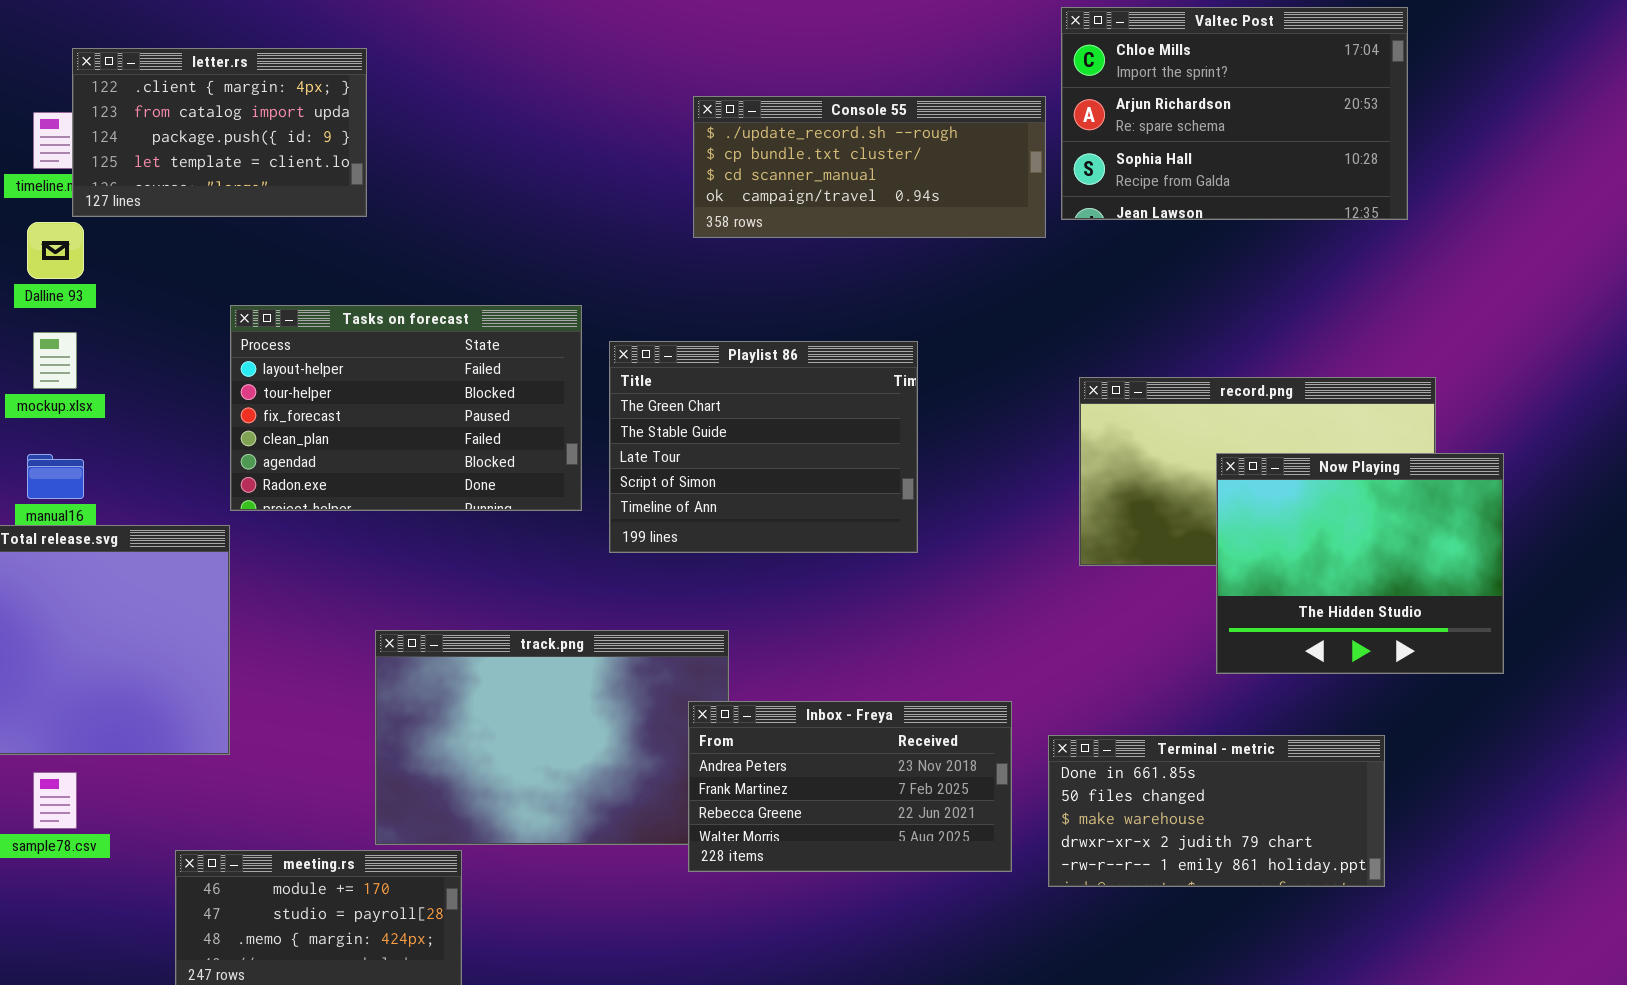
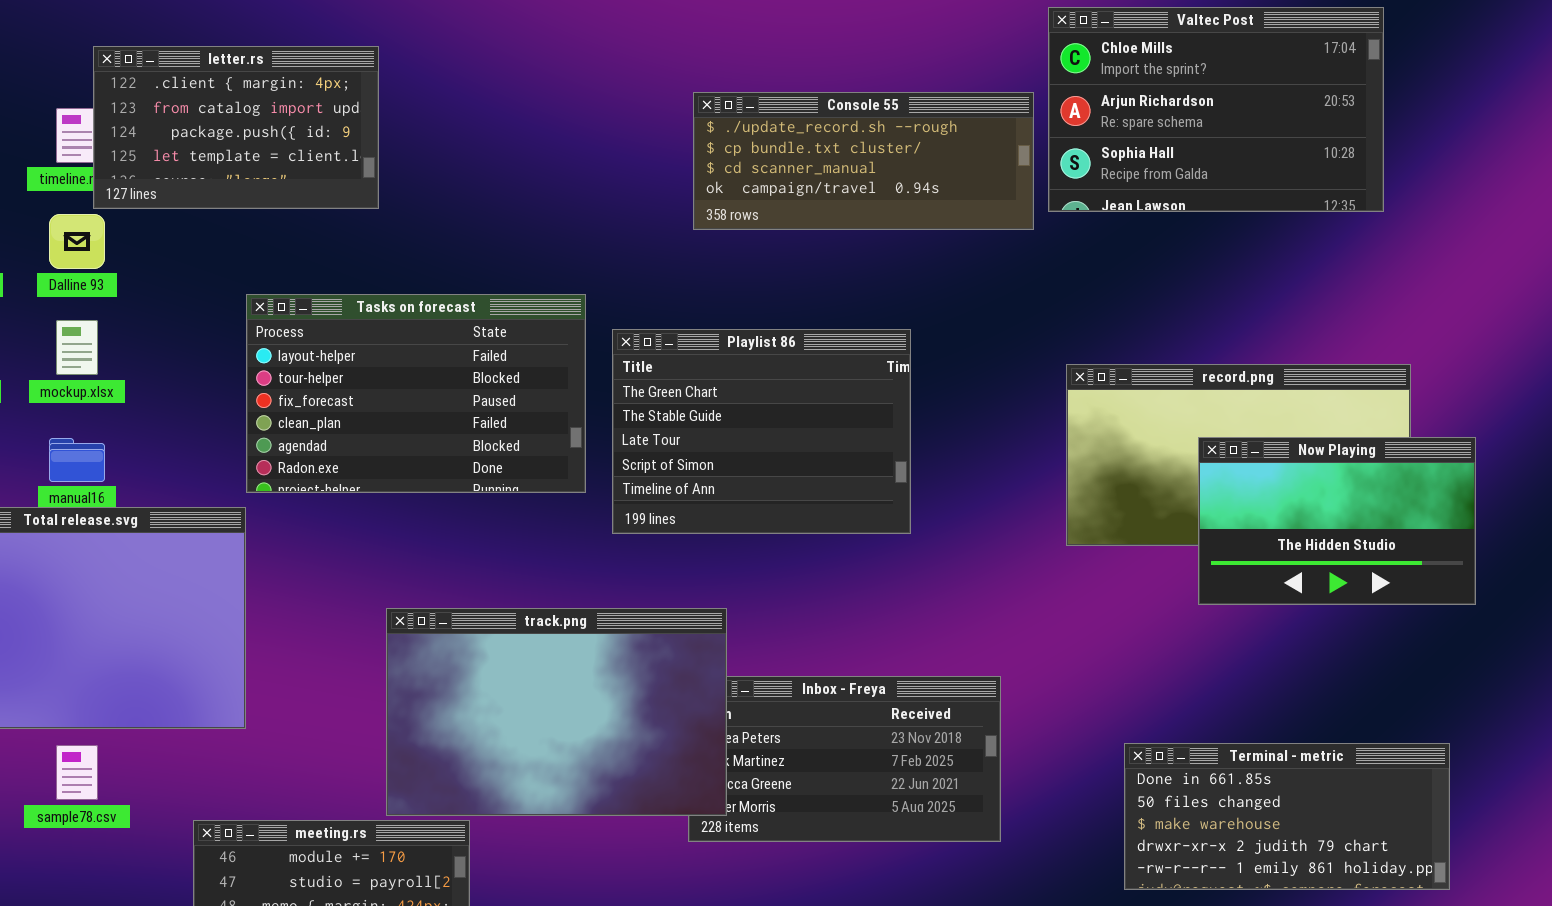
Now Playing: [1216,453,1504,674] -> [1198,437,1476,605], resized
track.png: [375,630,729,845] -> [386,608,727,816], raised
Terminal - metric: [1048,735,1385,887] -> [1124,743,1450,890], moved

